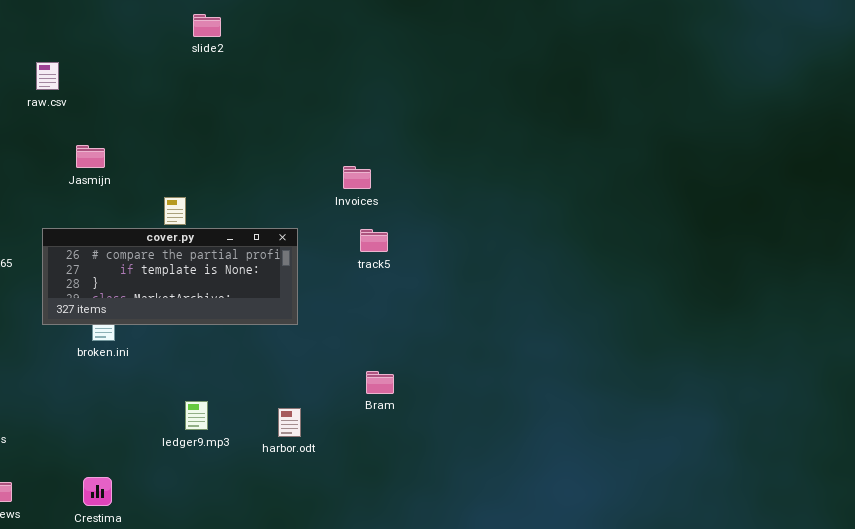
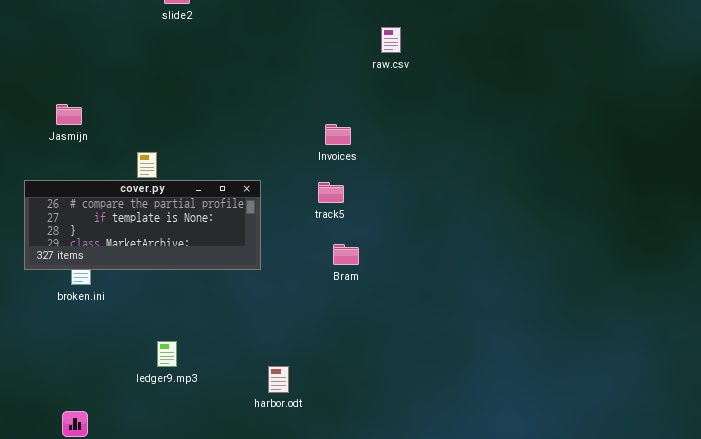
raw.csv: [36,62,59,90] -> [381,27,401,53], moved
Invoices: [343,166,371,189] -> [325,124,351,145], moved
Bram: [366,371,394,394] -> [333,244,359,265], moved
harbor.odt: [278,408,301,437] -> [268,366,289,393], moved

